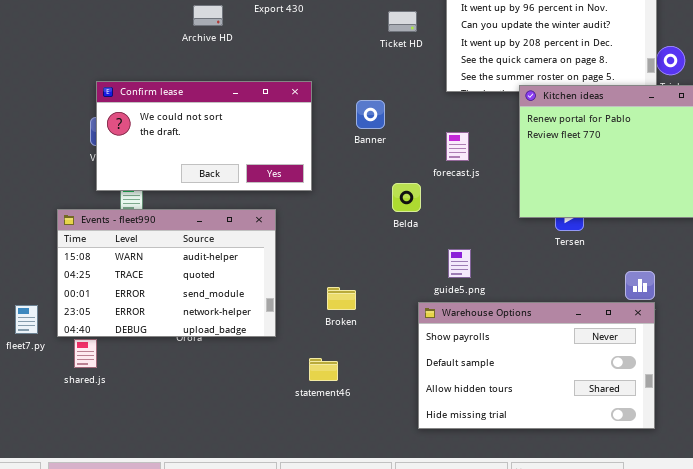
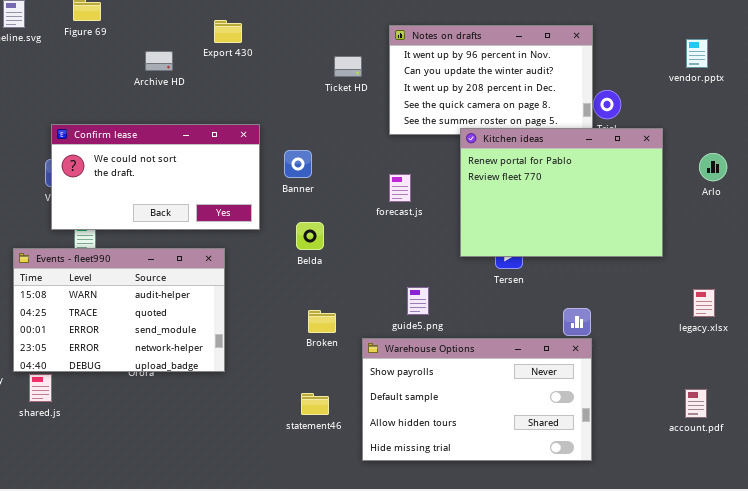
Banner: [356,100,385,129] -> [284,150,312,178], moved
Belda: [392,183,421,212] -> [296,222,324,250], moved
guide5.png: [448,249,471,278] -> [407,287,429,315], moved
Broken: [327,287,356,310] -> [308,310,336,333], moved
statement46: [309,358,338,381] -> [301,393,329,415], moved

